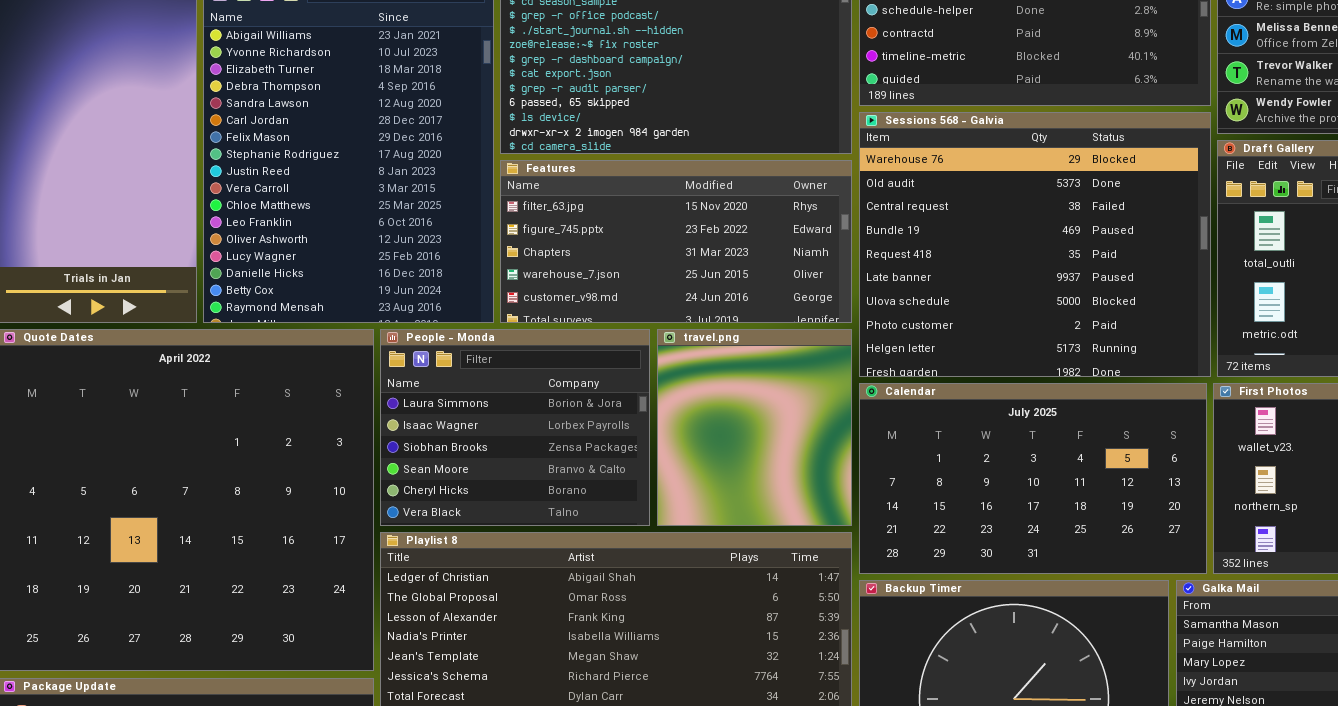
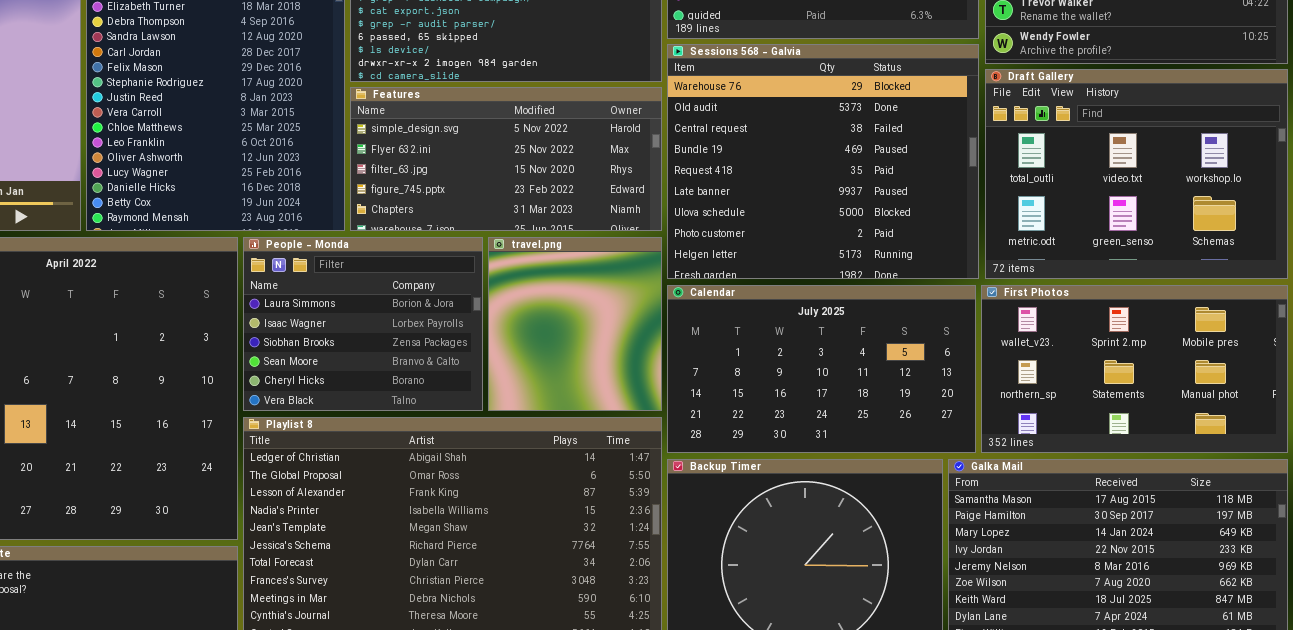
Features: [500,160,852,323] -> [350,87,662,231], scrolled up 2 rows

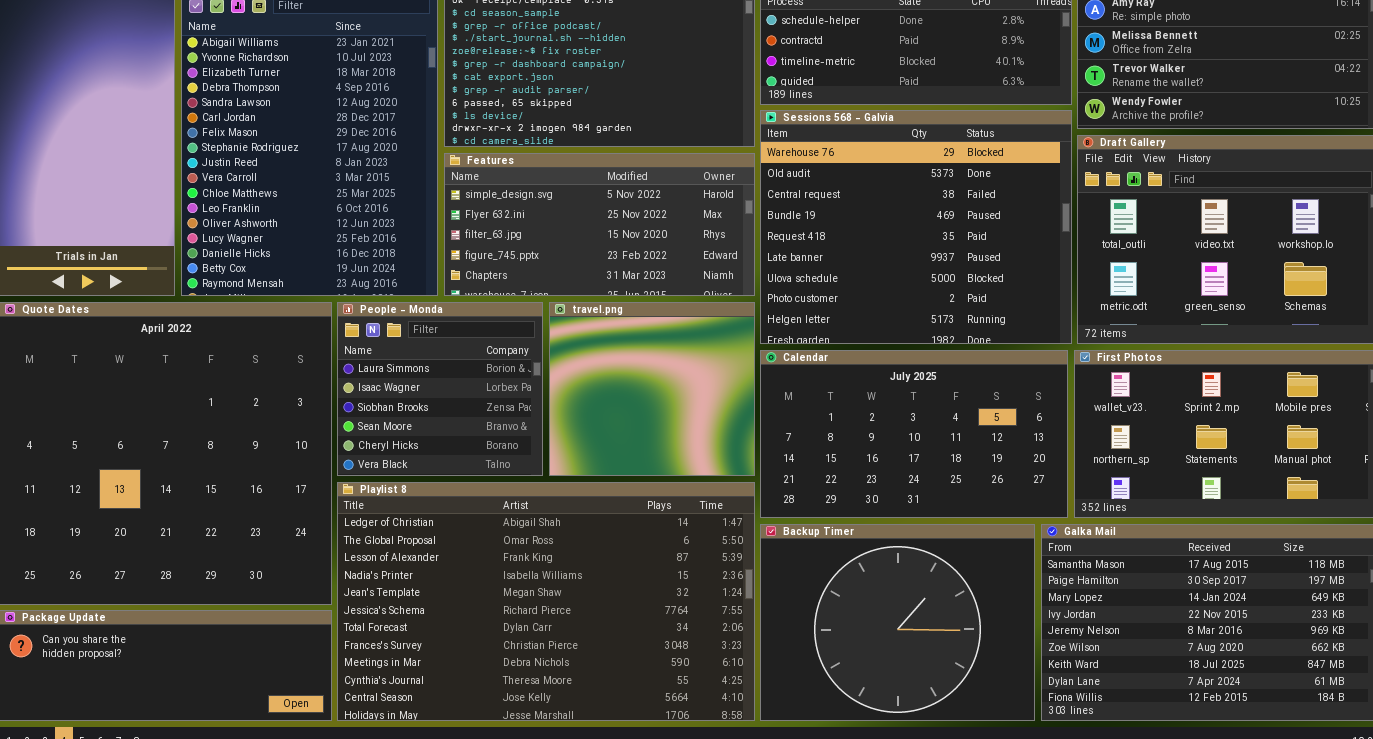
People - Monda: [243,237,483,411] -> [337,302,543,476], resized
travel.png: [488,237,662,411] -> [549,302,755,476], resized

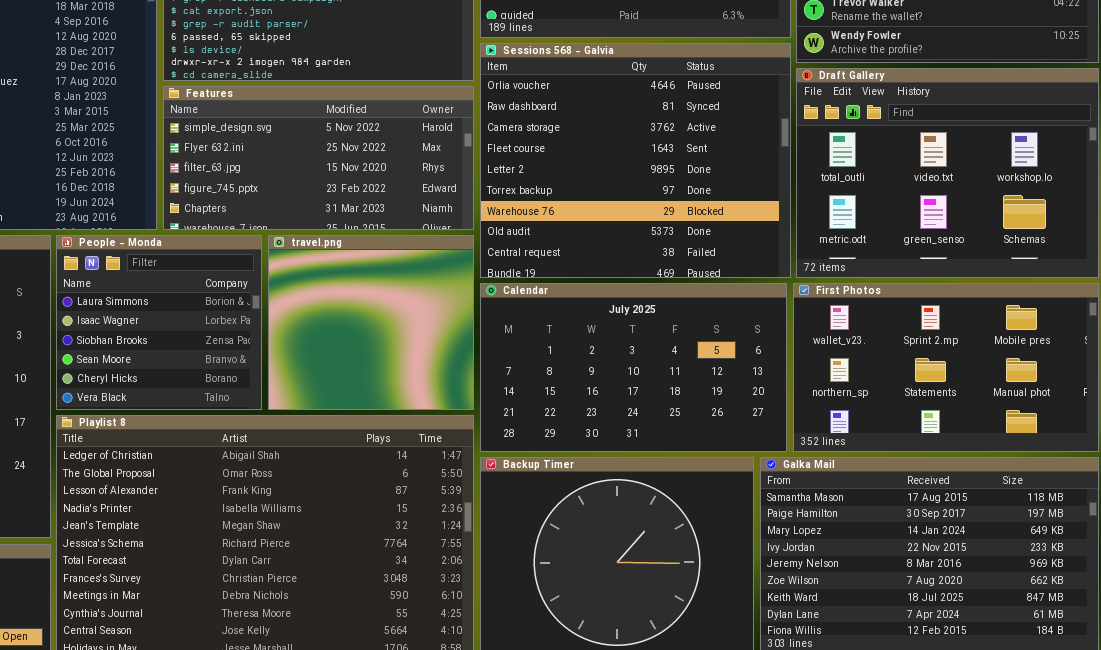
Sessions 568 - Galvia: [760,110,1072,344] -> [480,43,791,278], scrolled up 6 rows

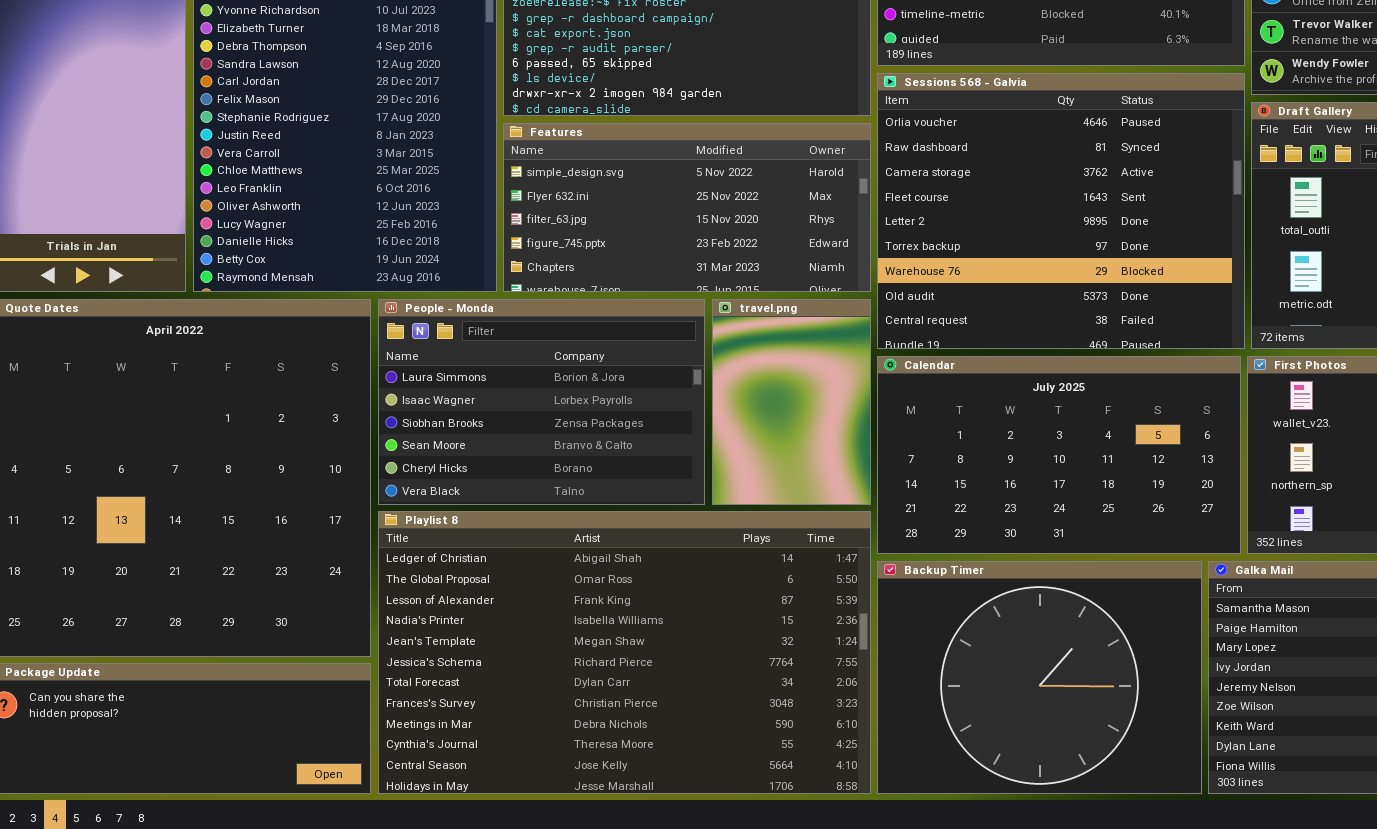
People - Monda: [56,235,262,410] -> [378,299,705,505], resized
travel.png: [268,235,474,410] -> [712,299,871,505], resized

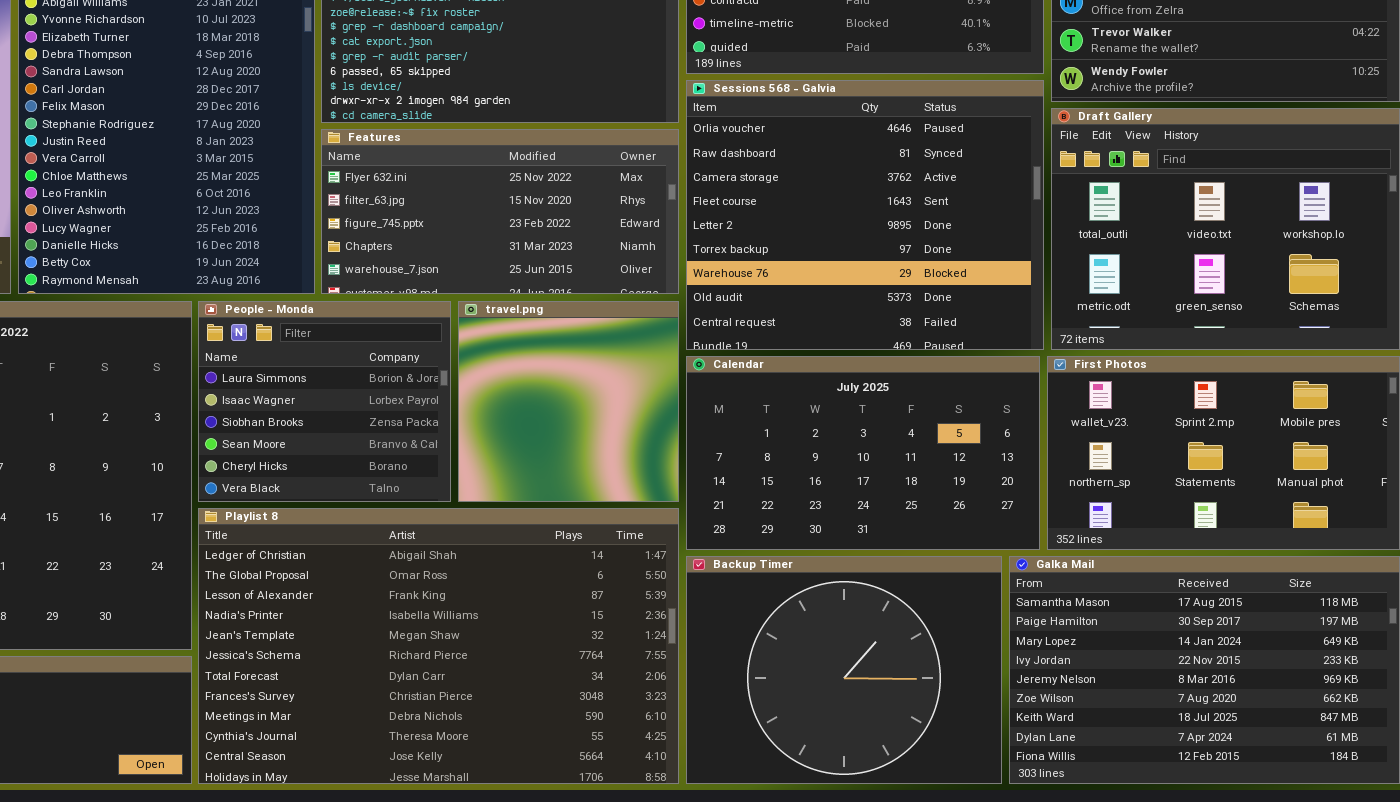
Features: [503,123,871,292] -> [321,129,679,294], scrolled down 1 row
People - Monda: [378,299,705,505] -> [198,301,451,502], resized
travel.png: [712,299,871,505] -> [458,301,679,502], resized

